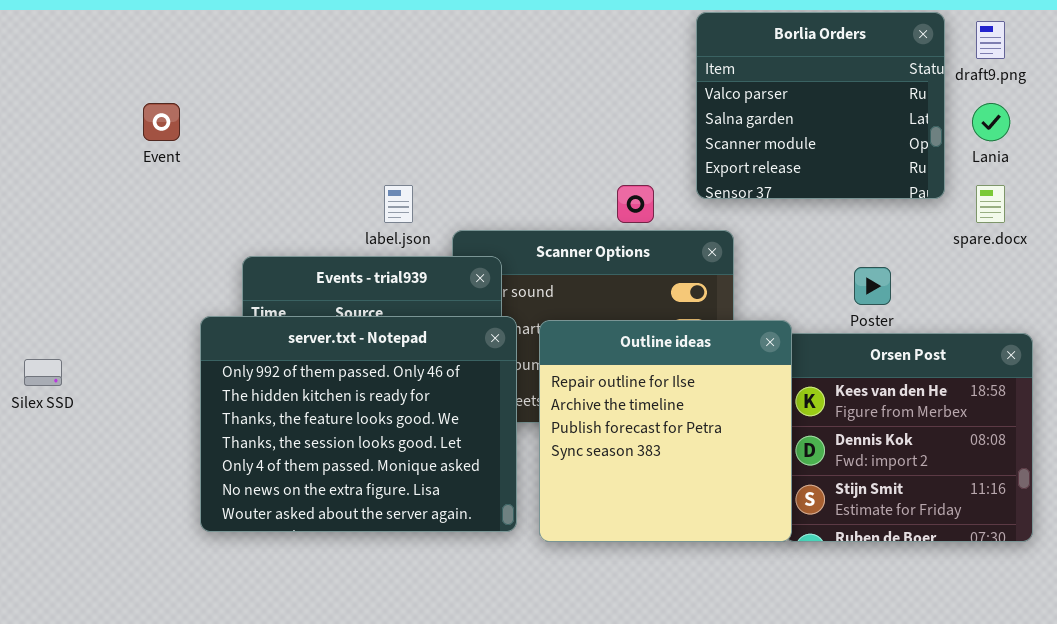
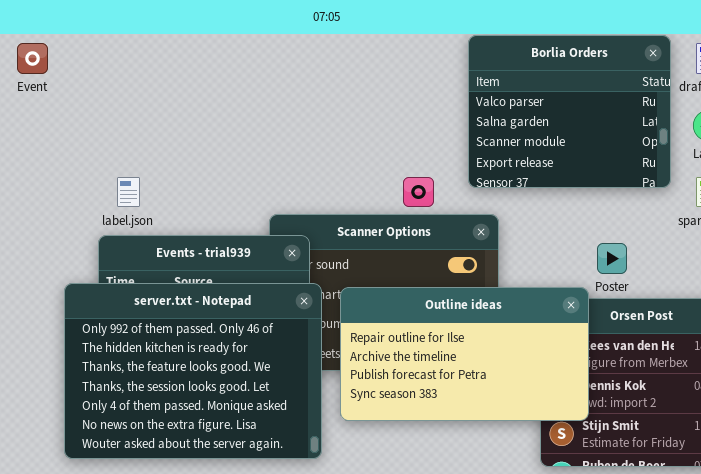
Event: [143,103,180,141] -> [17,43,48,74], moved
label.json: [384,185,413,223] -> [117,177,140,207], moved
Outline ideas: [539,320,792,542] -> [340,287,589,421], resized

